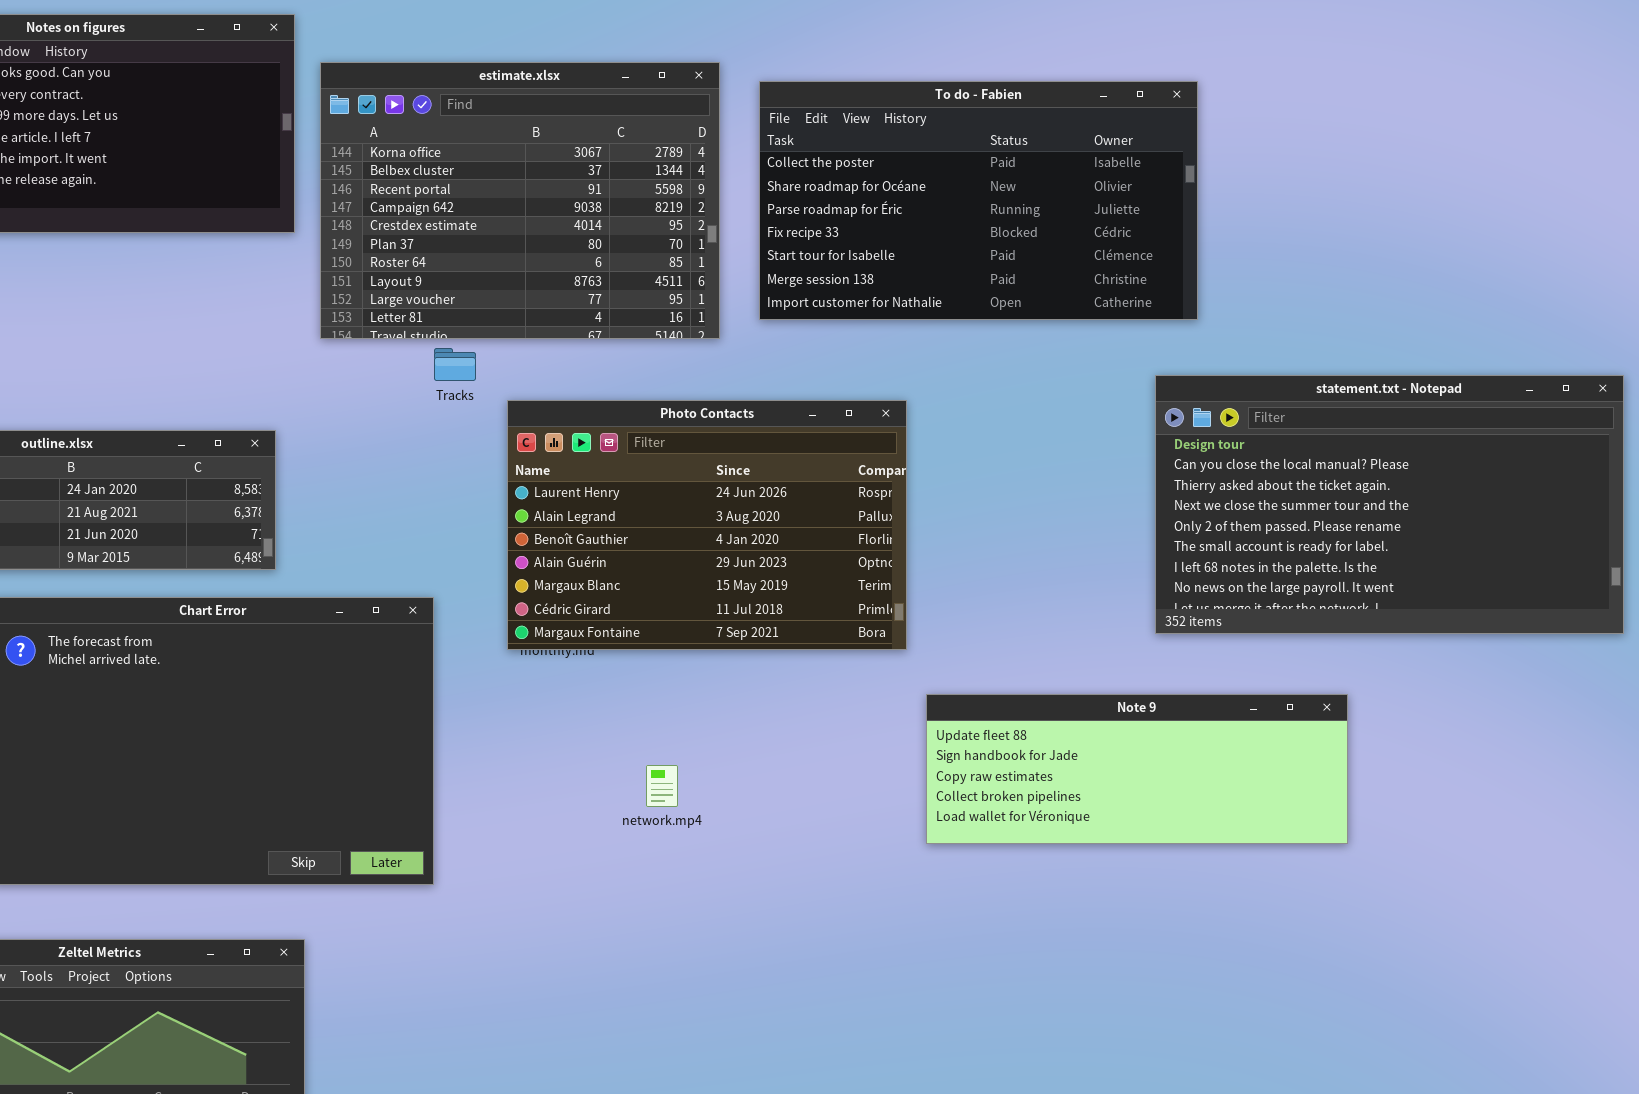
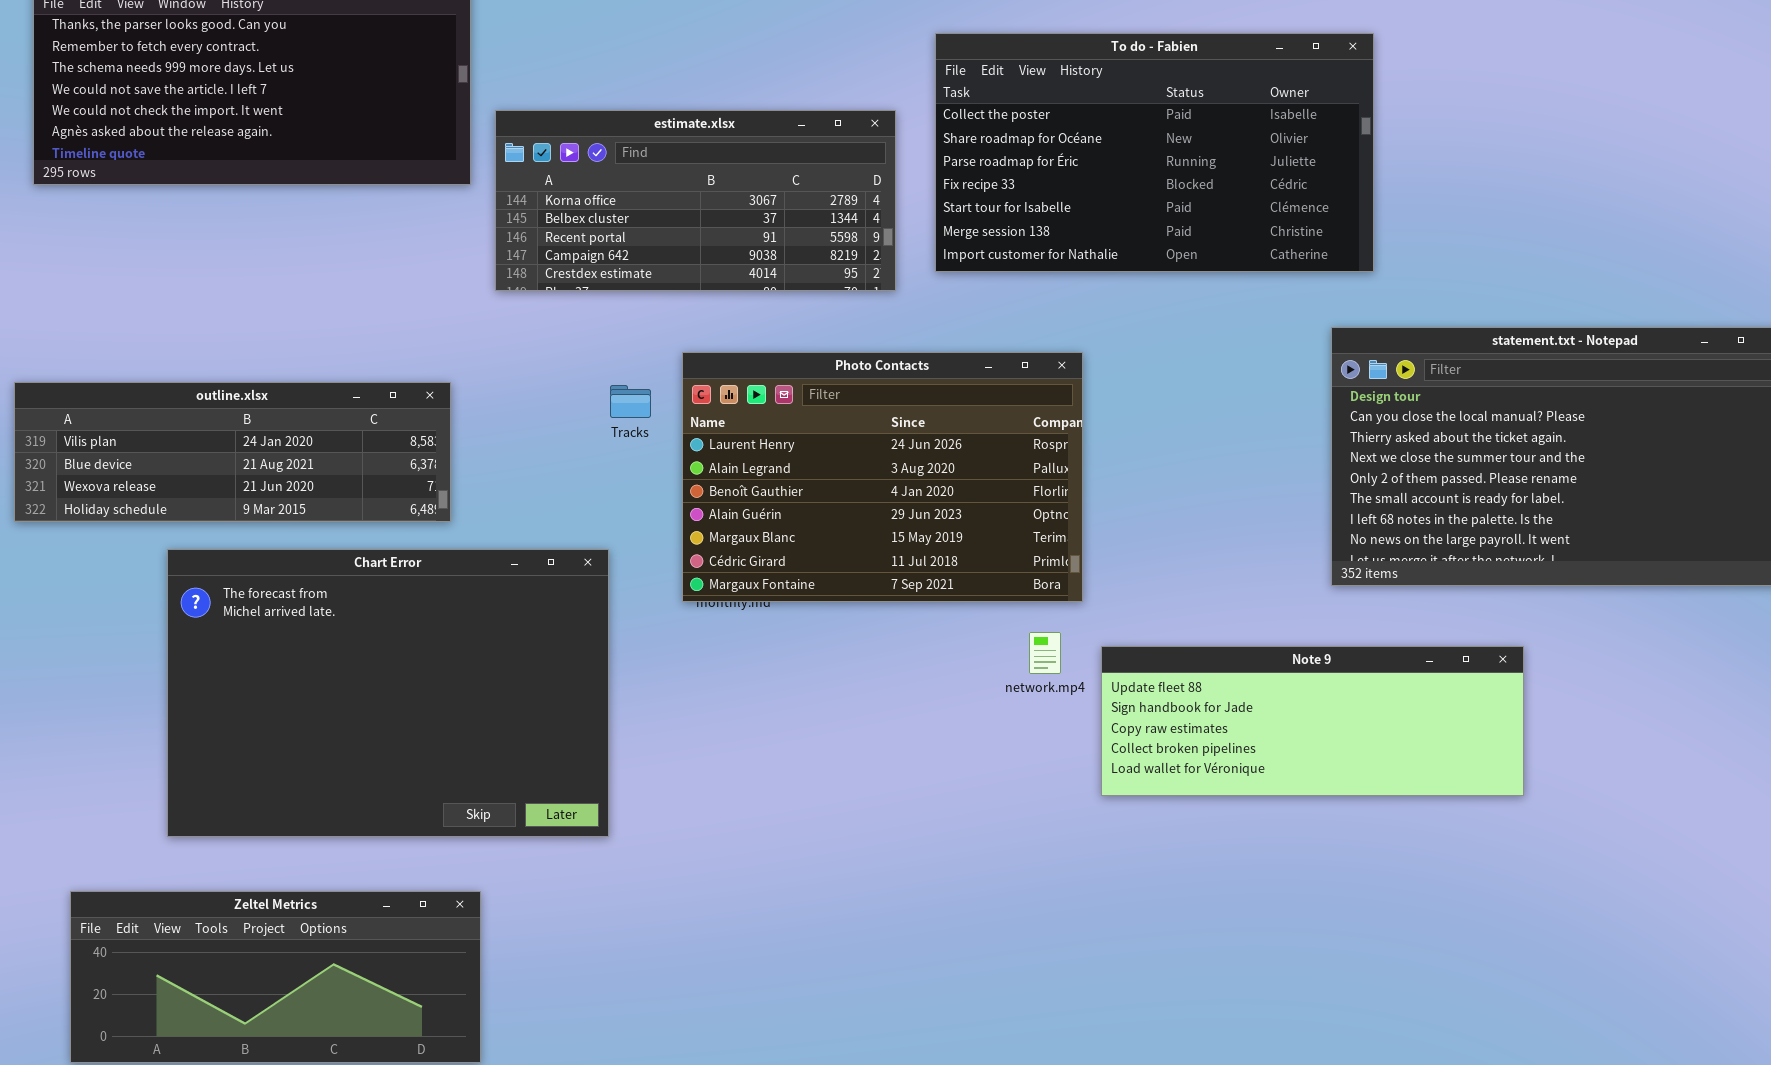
estimate.xlsx: [320,62,720,339] -> [495,110,896,291], resized
Tracks: [434,348,476,381] -> [610,385,651,418], moved
network.mp4: [646,765,678,807] -> [1029,632,1061,674], moved

